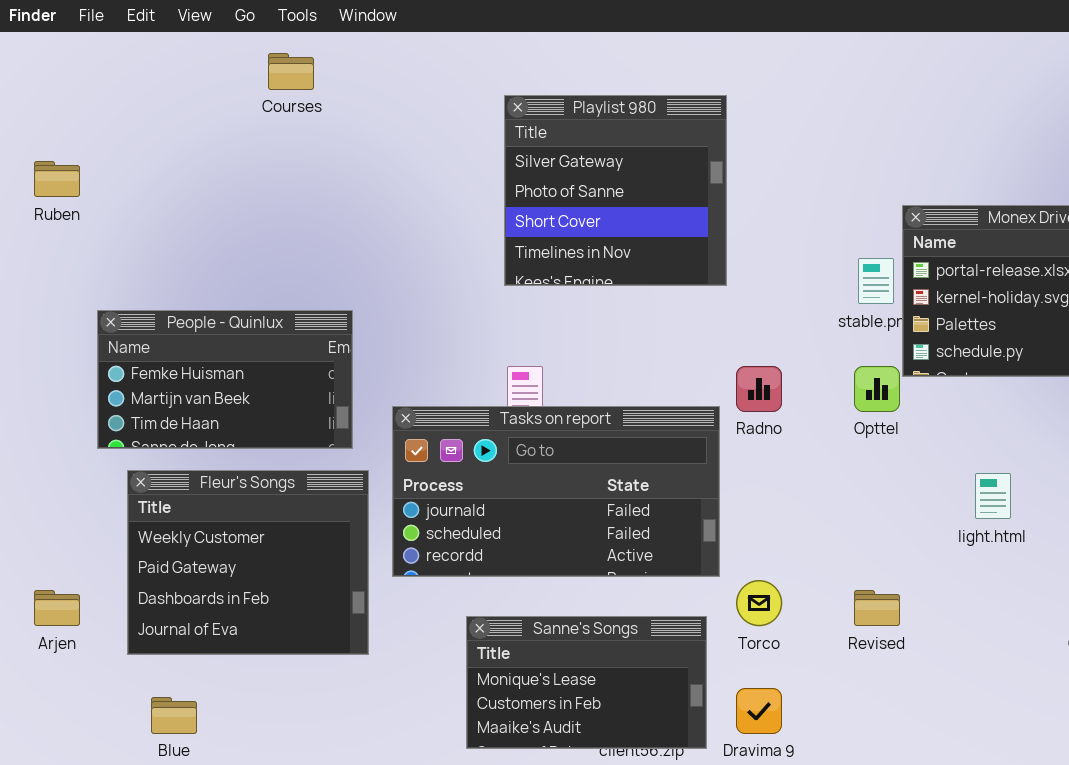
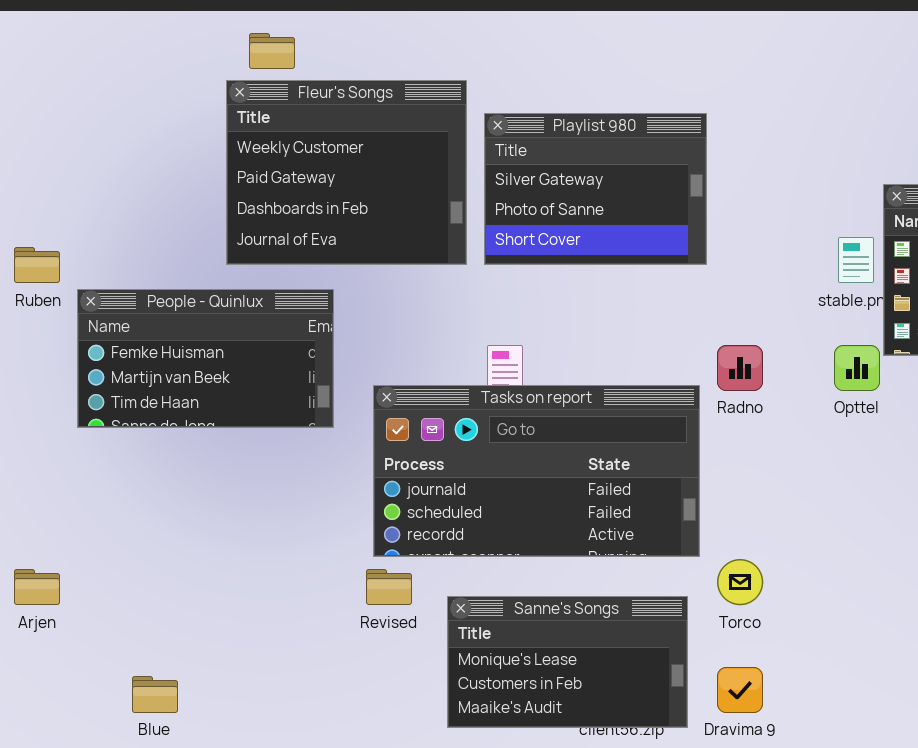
Playlist 980: [504,95,727,286] -> [484,113,707,265], resized
Ruben: [34,161,80,197] -> [14,247,60,283], moved
Fleur's Songs: [127,470,369,655] -> [226,80,467,265], moved
Revised: [854,590,900,626] -> [366,569,412,605], moved

